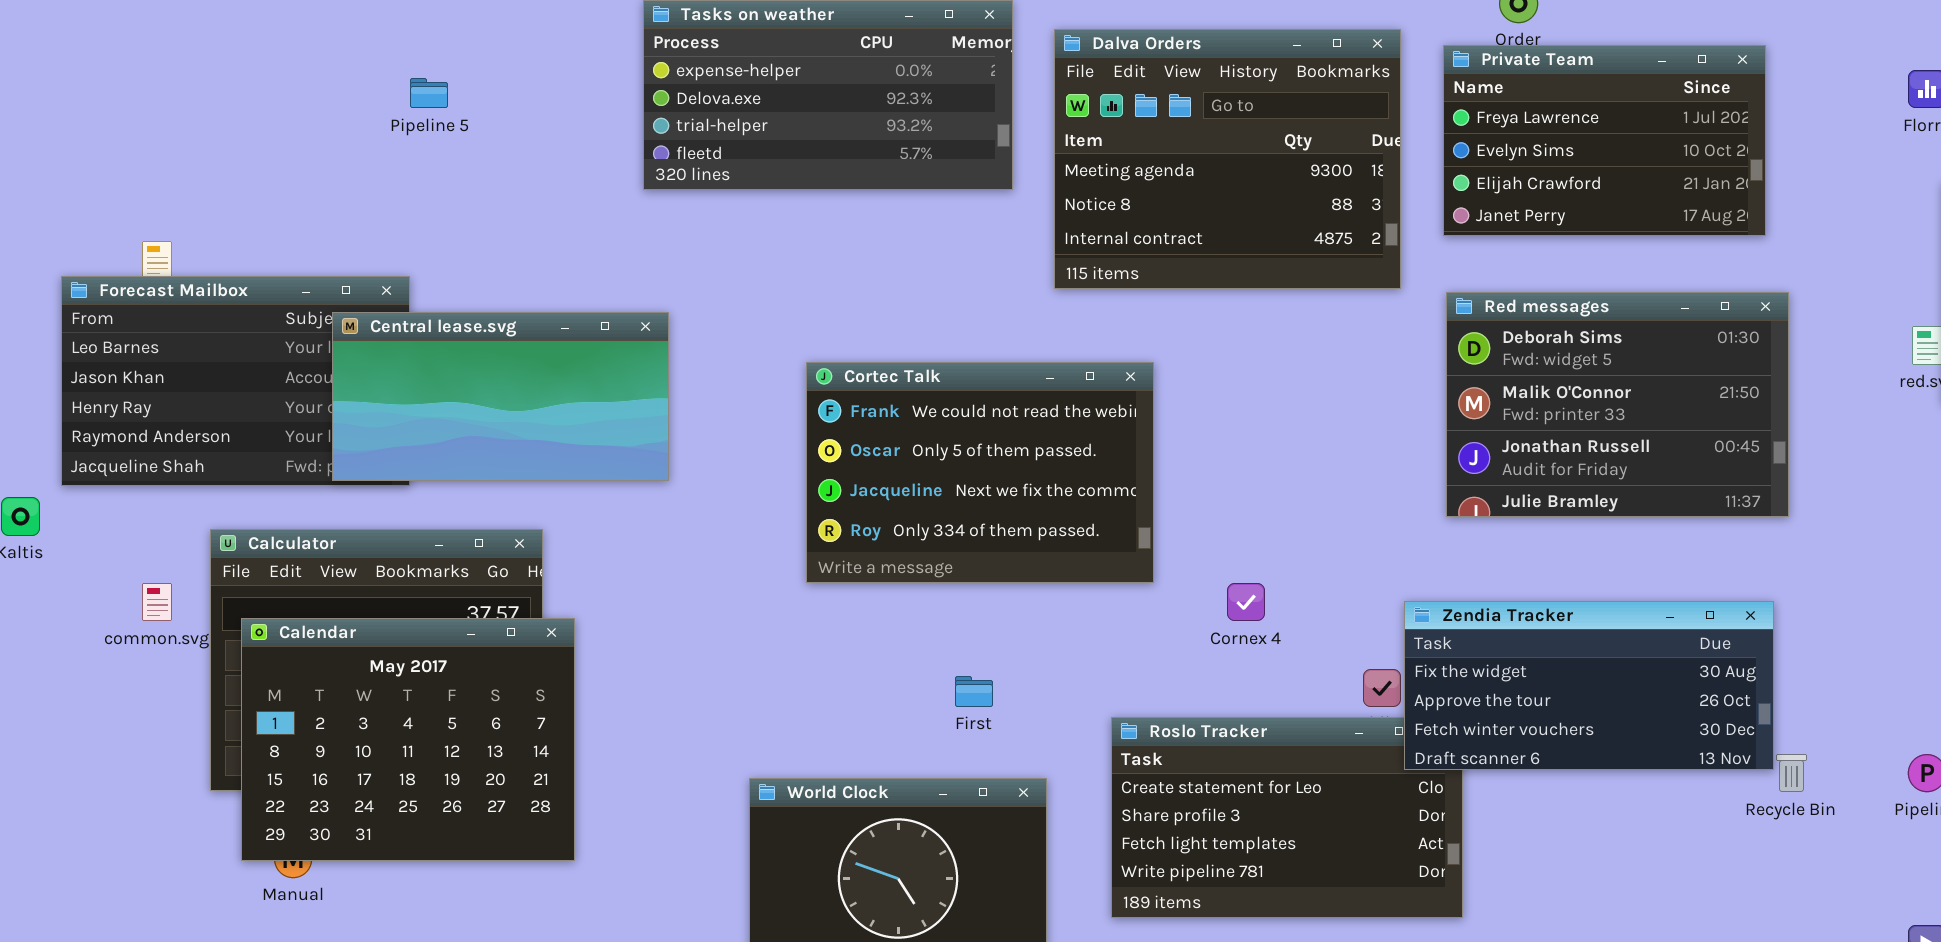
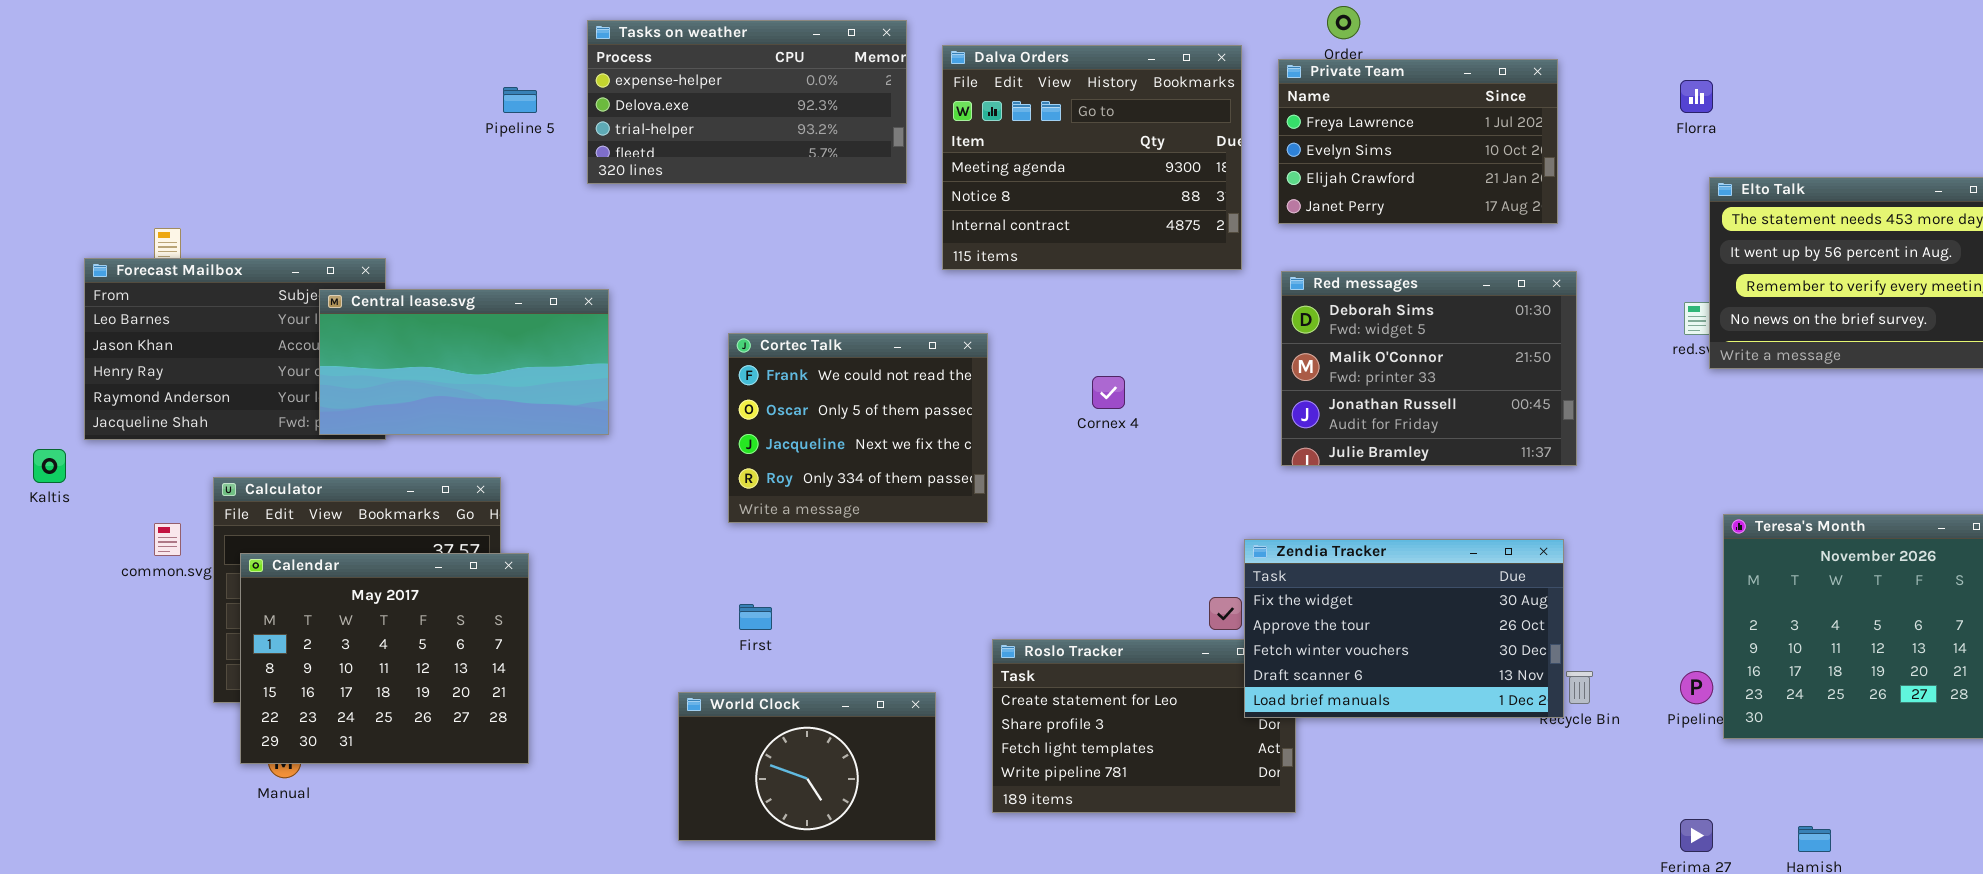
Pipeline 5: [410,78,448,108] -> [503,87,537,113], moved
Cortec Talk: [806,362,1154,583] -> [728,333,988,523], resized
Cornex 4: [1227,583,1265,621] -> [1092,376,1125,409], moved
Zendia Tracker: [1404,601,1774,770] -> [1244,539,1564,718], resized
First: [955,676,993,707] -> [739,604,772,630], moved

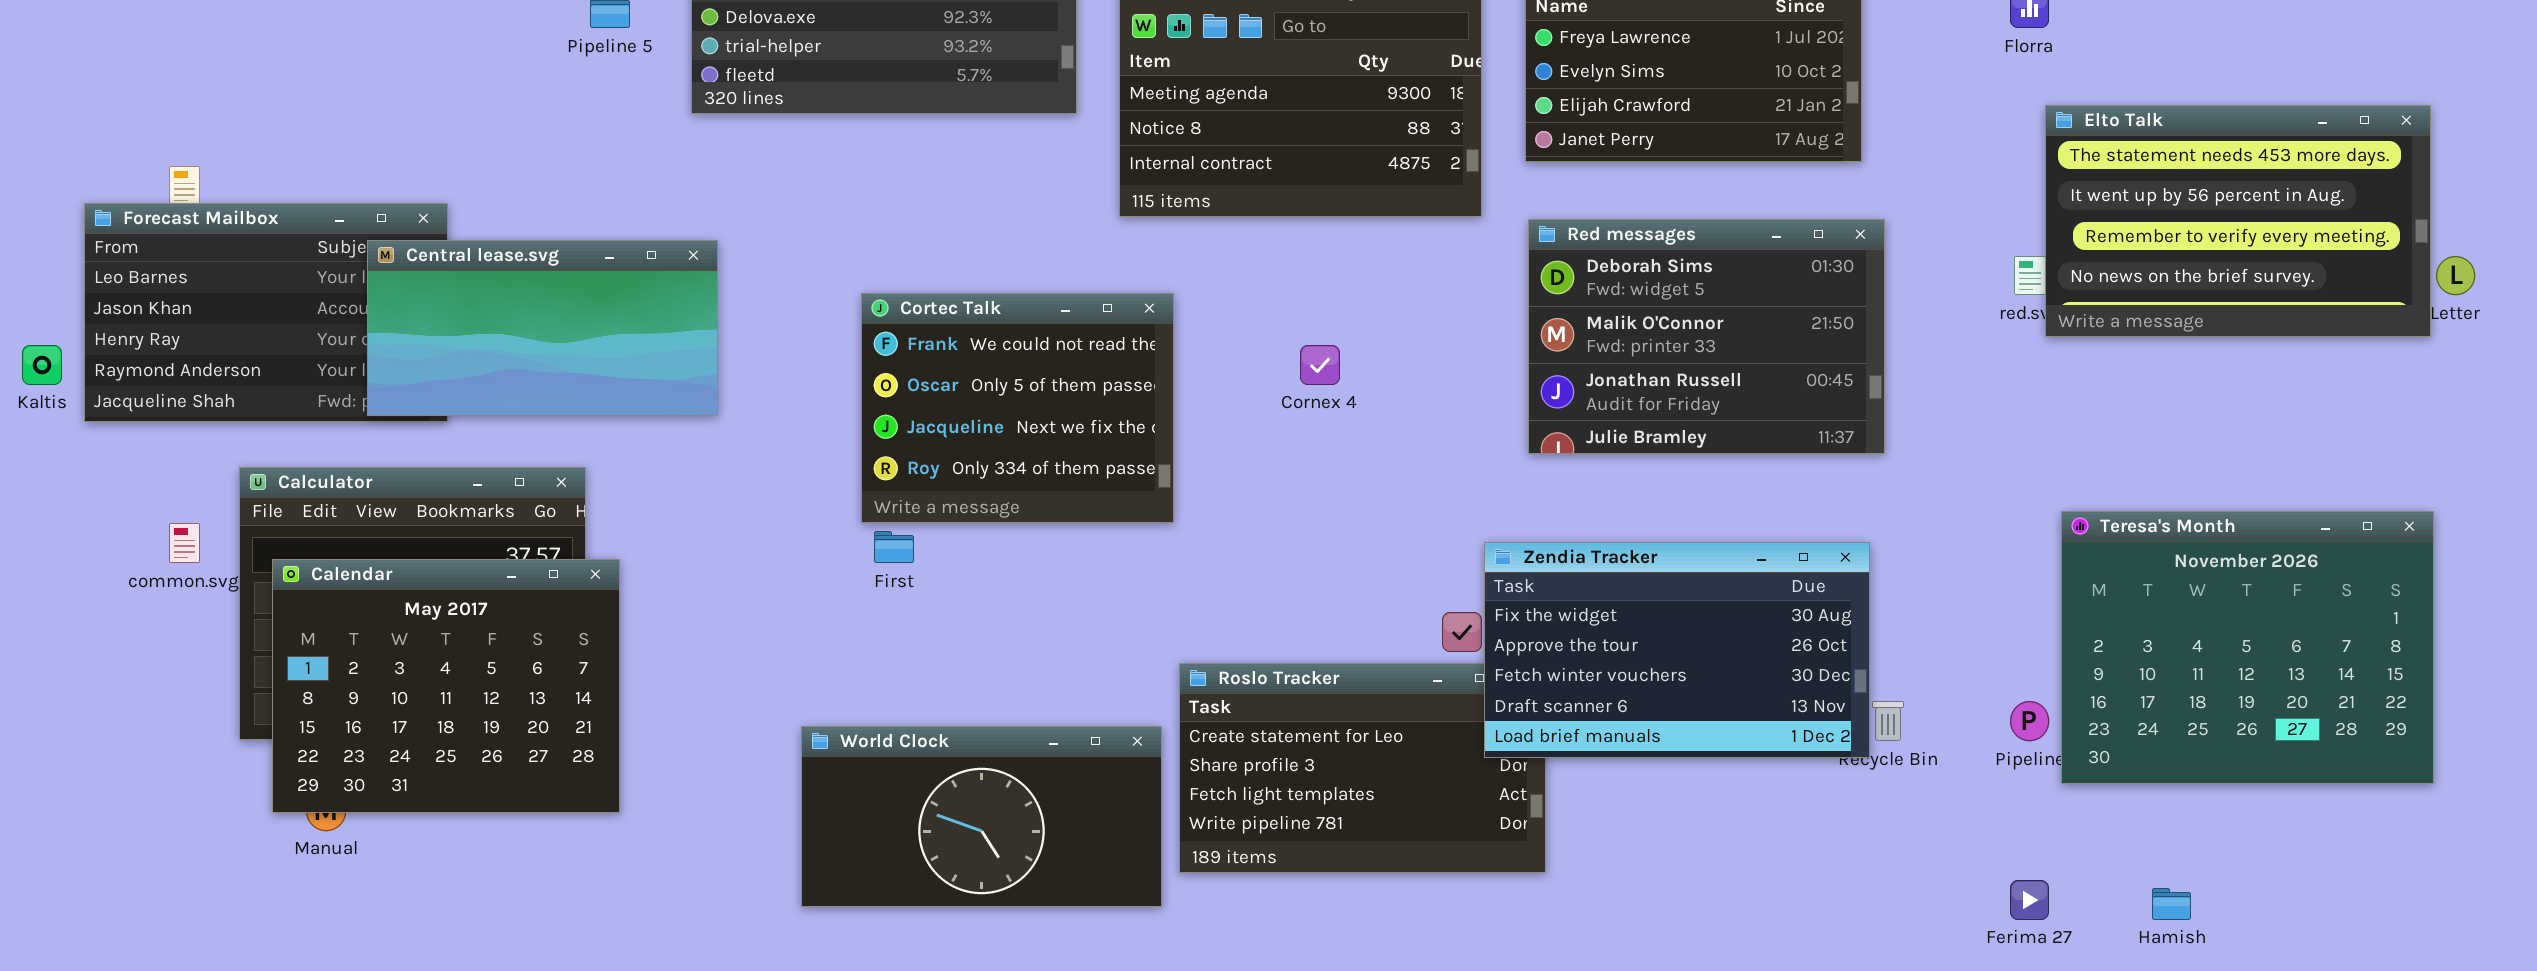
Kaltis: [33,449,66,483] -> [22,345,62,385], moved
First: [739,604,772,630] -> [874,531,914,563], moved
World Clock: [678,692,936,841] -> [801,726,1162,907], resized

